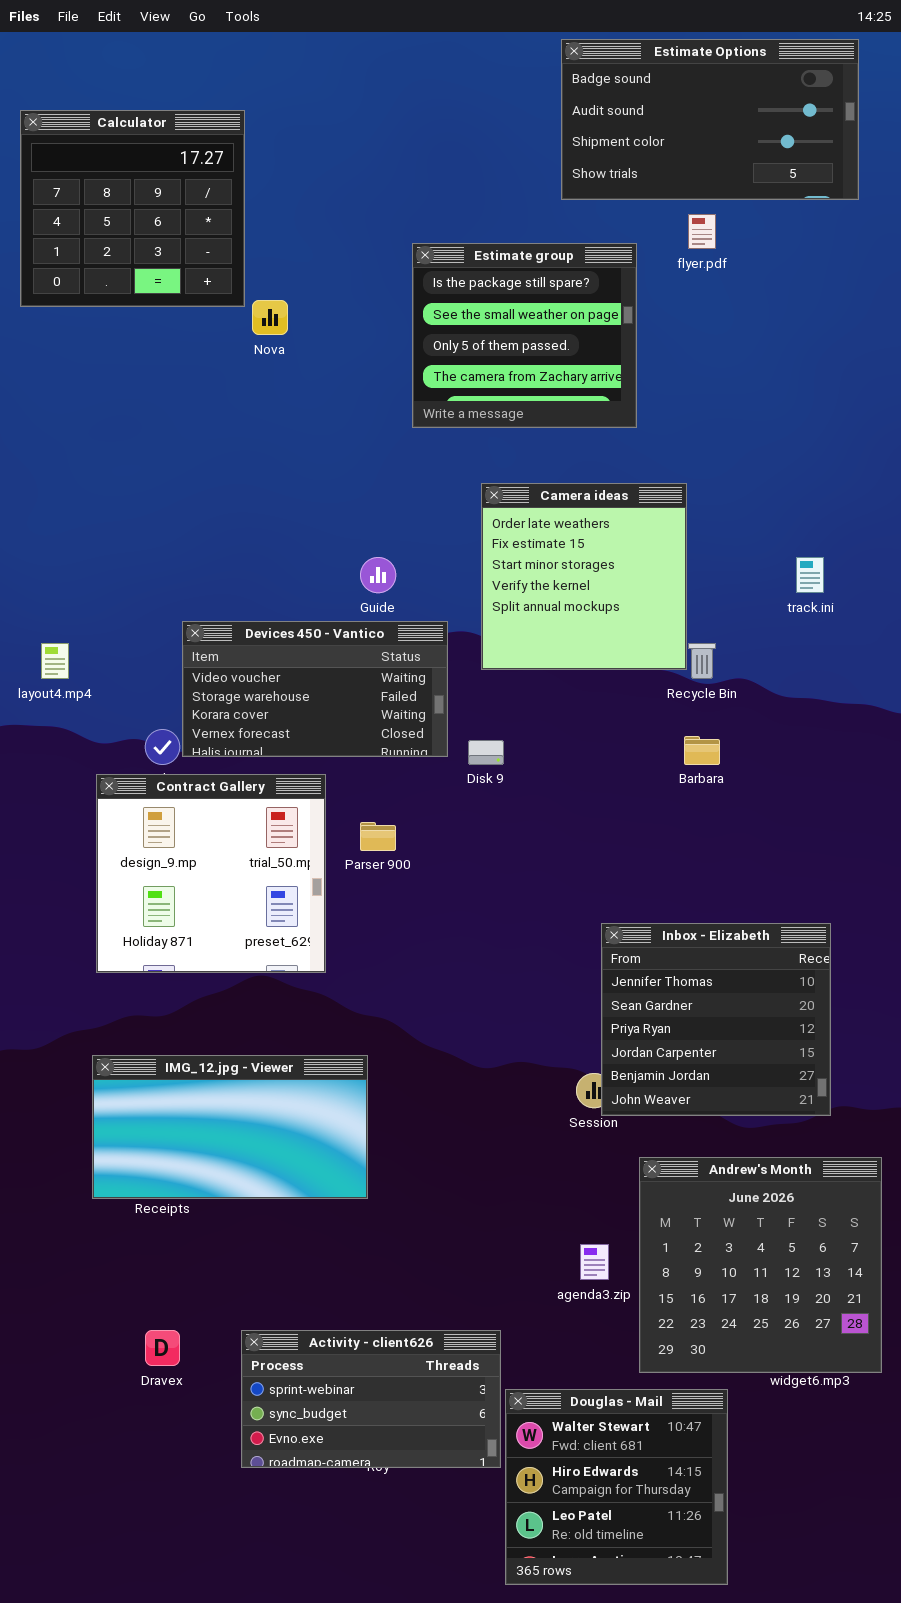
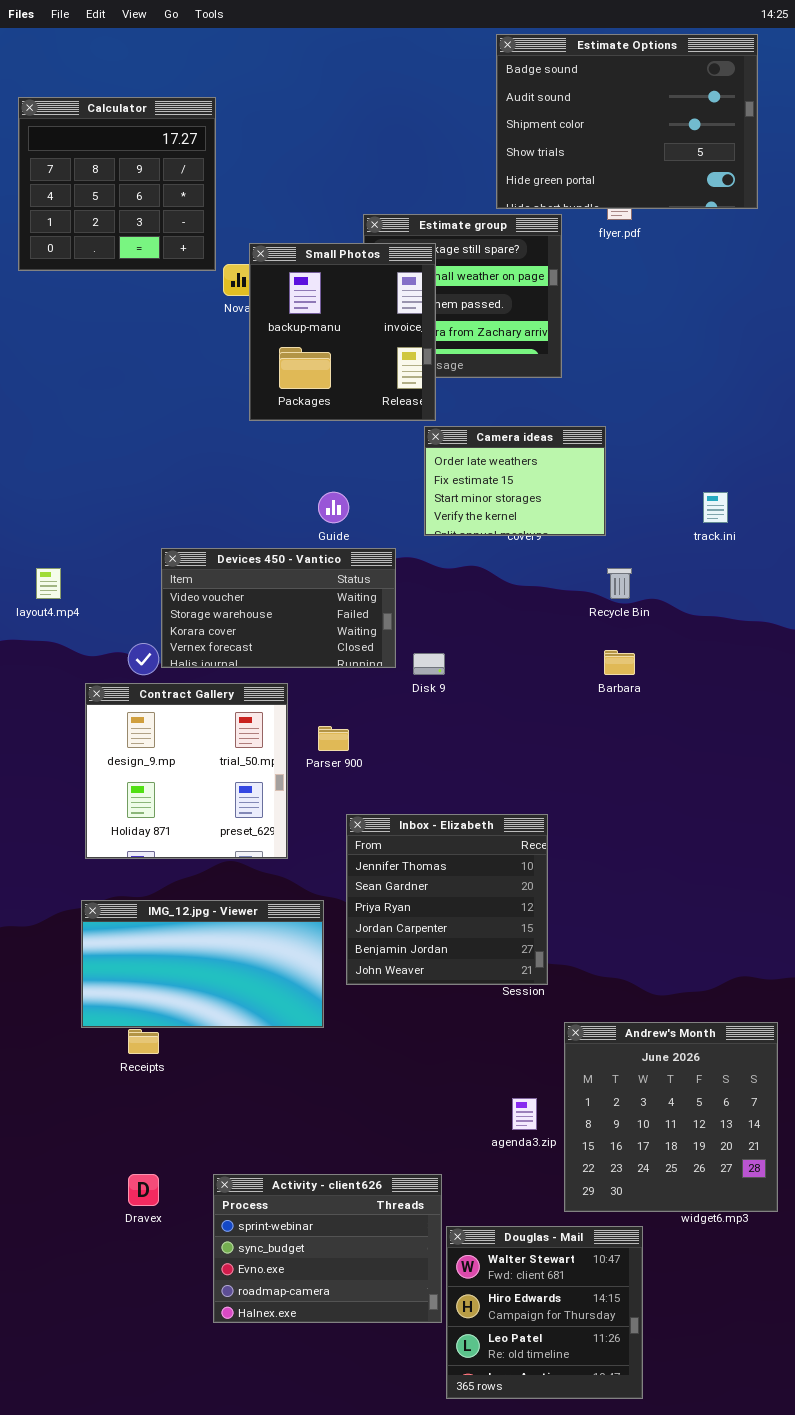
Estimate Options: [561,39,859,200] -> [496,34,758,209], resized
Small Photos: none -> [249,243,436,421], opened
Camera ideas: [481,483,687,670] -> [424,426,606,536], resized
Inbox - Elizabeth: [601,923,831,1116] -> [346,814,548,985], moved
IMG_12.jpg - Viewer: [92,1055,368,1199] -> [81,900,324,1028], moved
Activity - client626: [241,1330,501,1468] -> [213,1174,442,1323], resized

